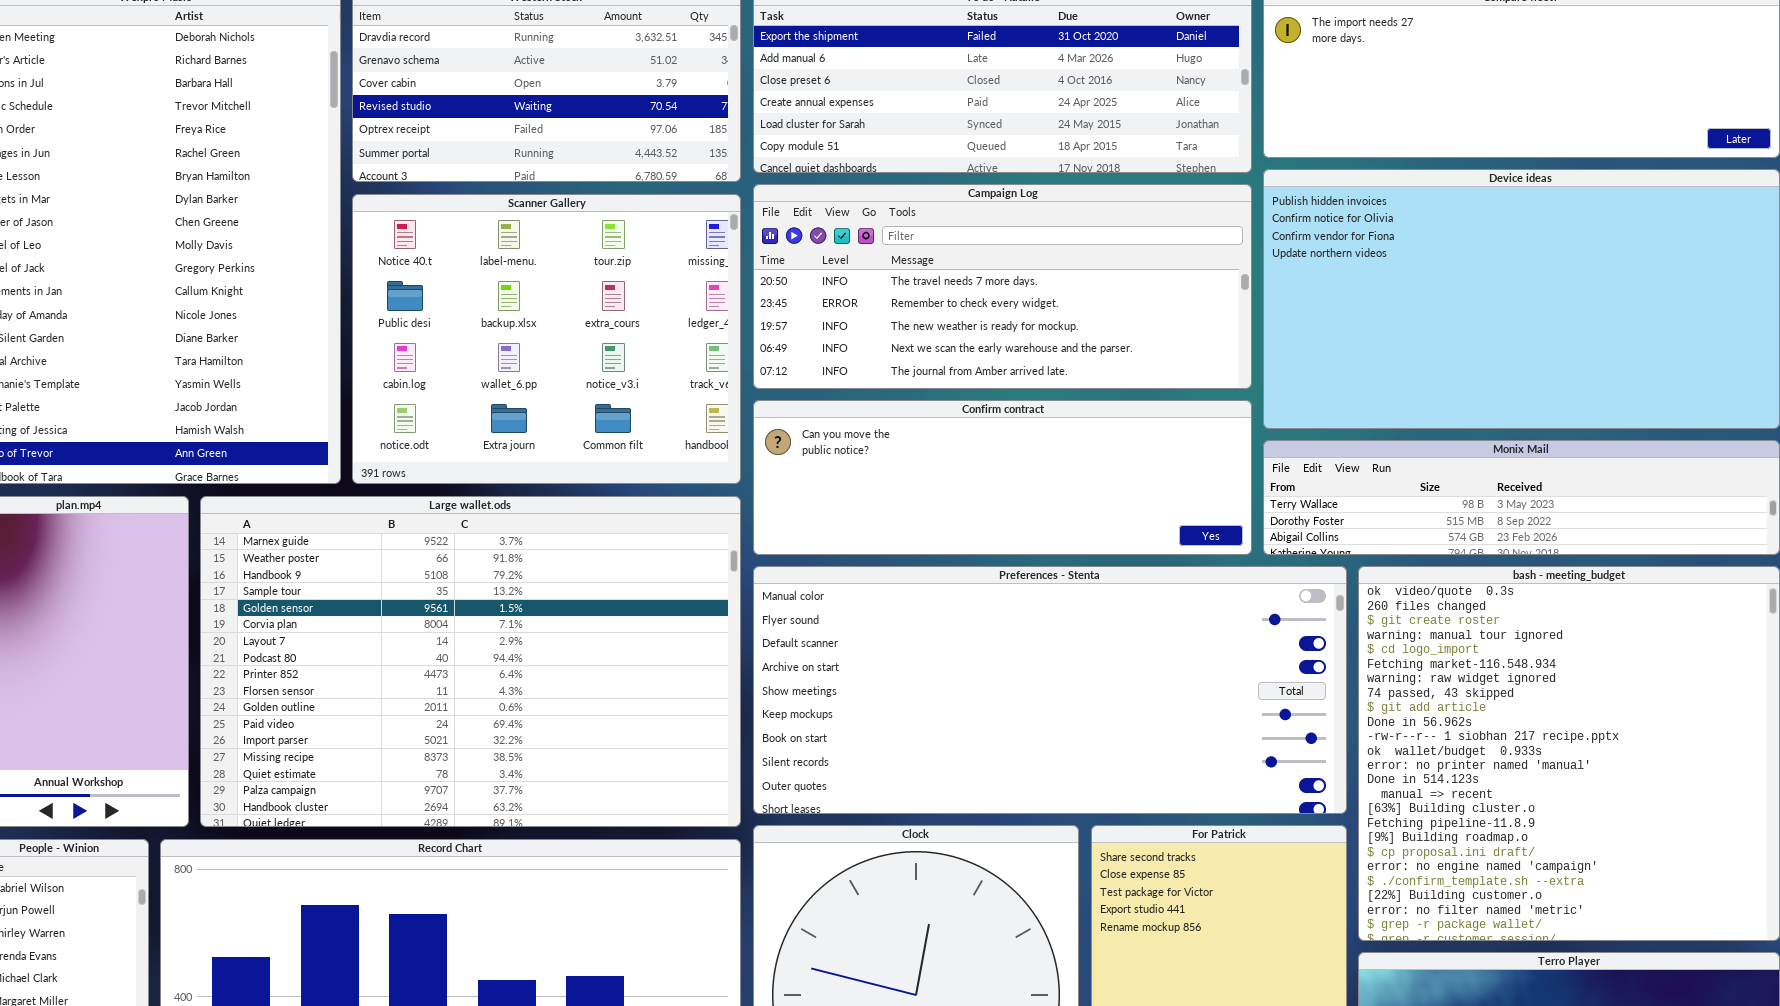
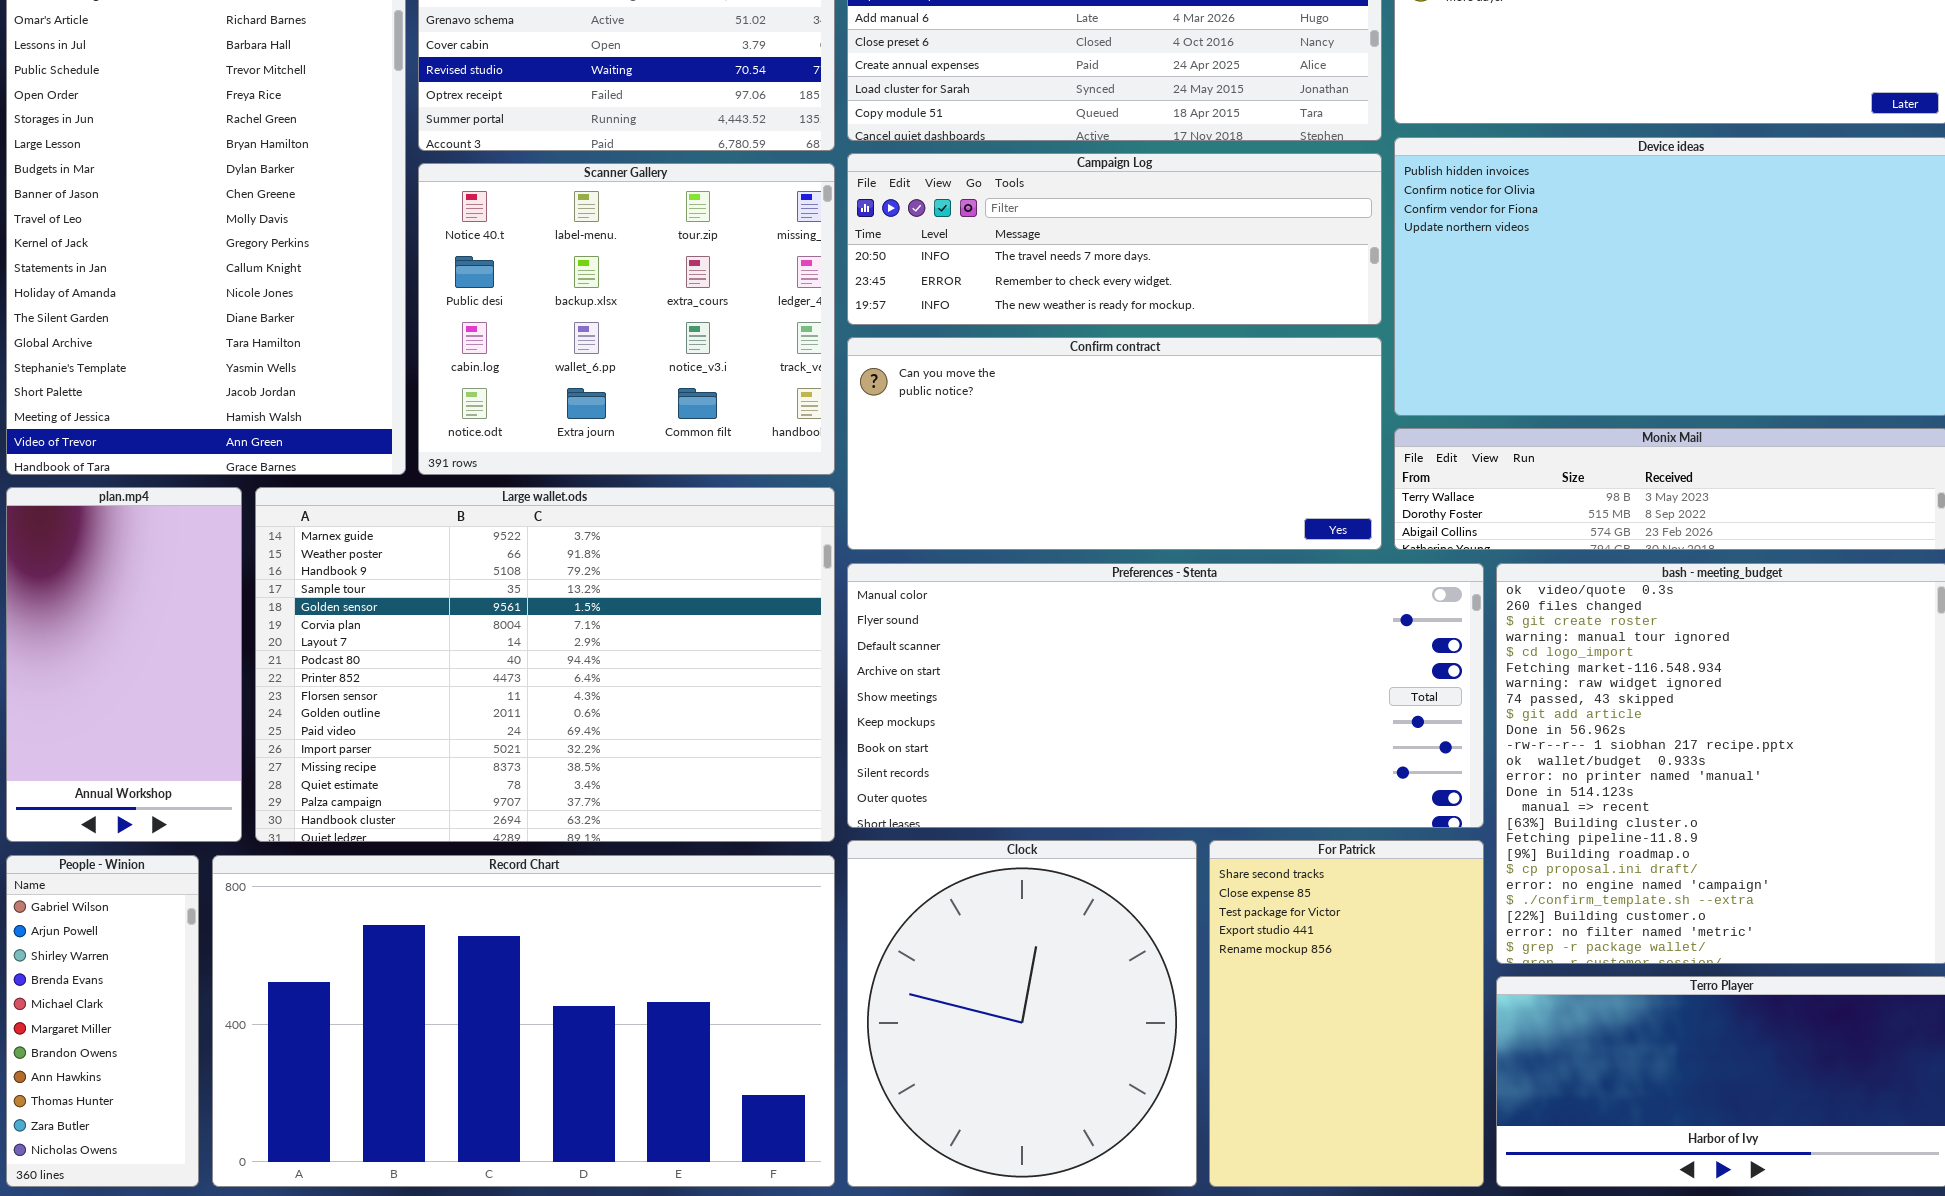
Campaign Log: [753,184,1252,389] -> [847,153,1382,325], resized
Confirm contract: [753,400,1252,555] -> [847,337,1382,550], resized

